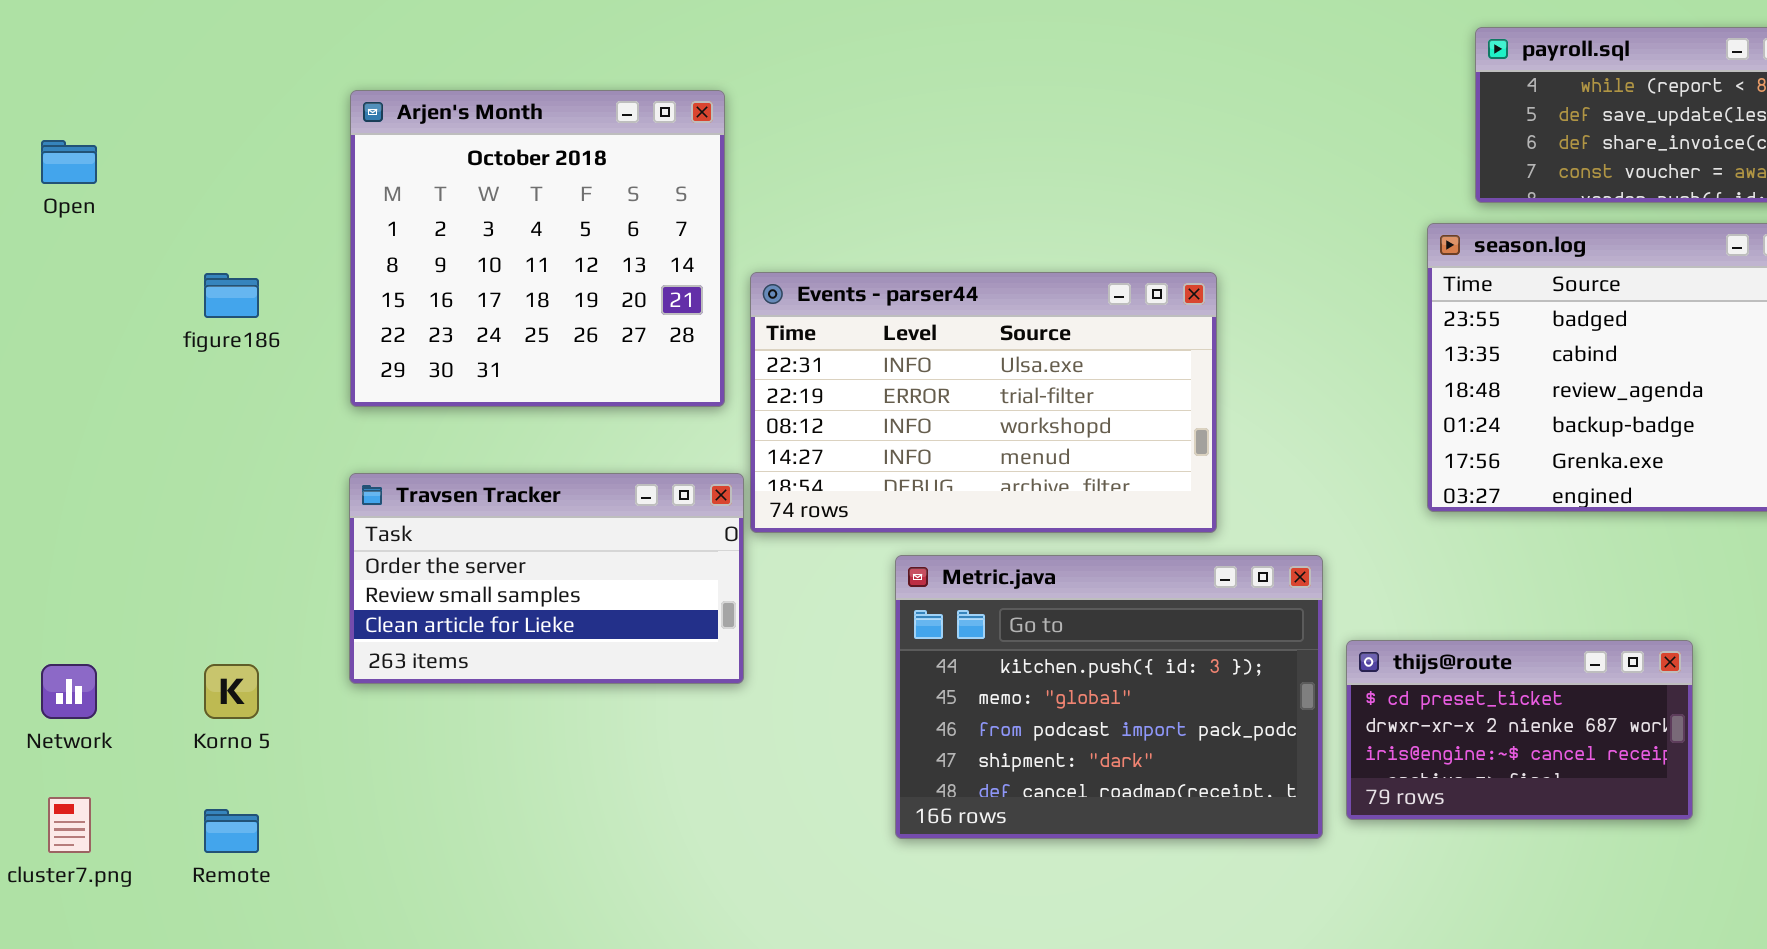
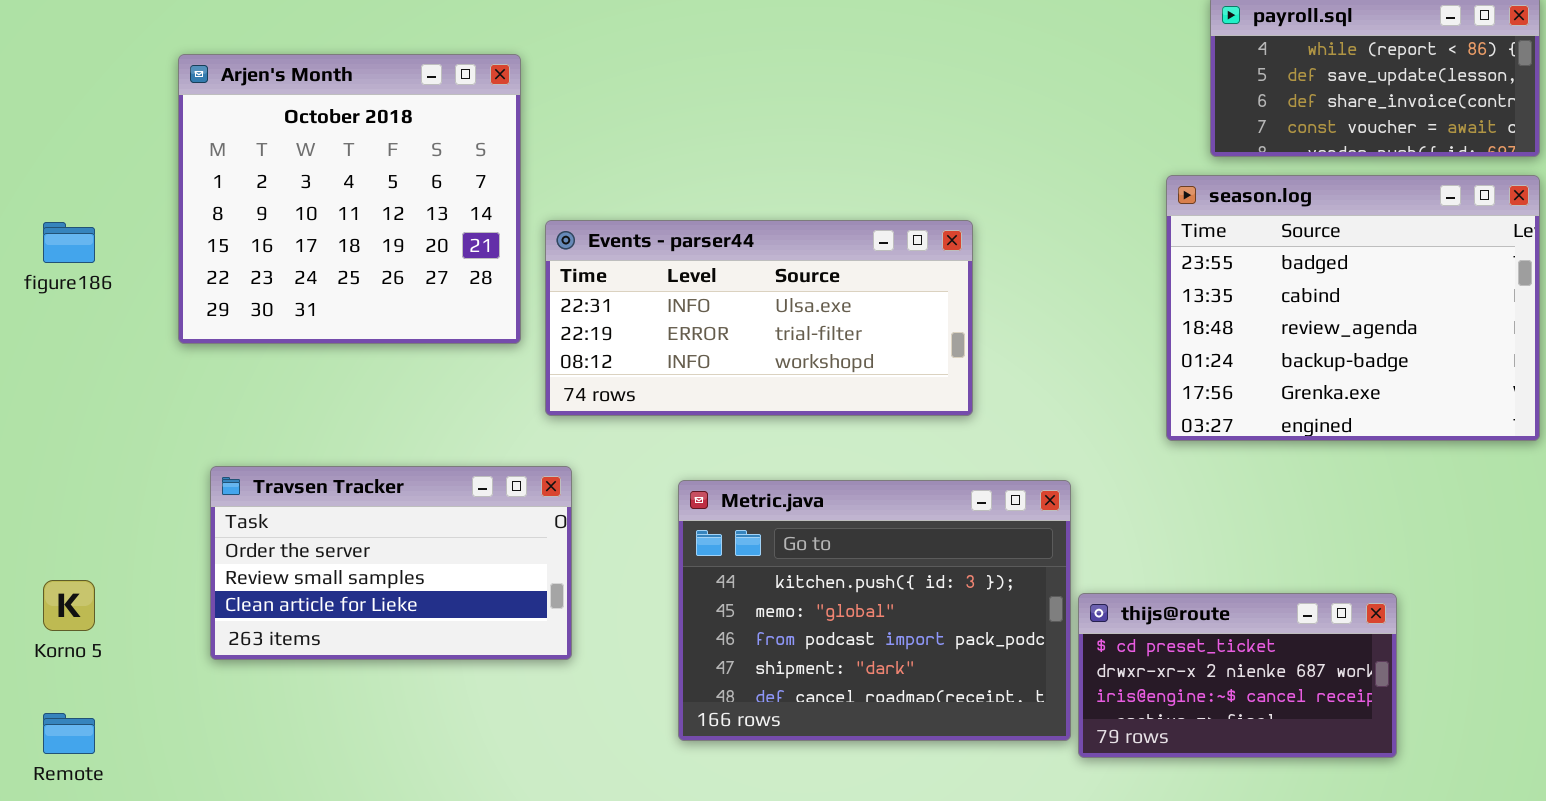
Events - parser44: [750,272,1217,533] -> [545,220,973,416], resized
Travsen Tracker: [349,473,744,684] -> [210,466,572,660], moved
thijs@route: [1346,640,1693,820] -> [1078,593,1397,758], moved

